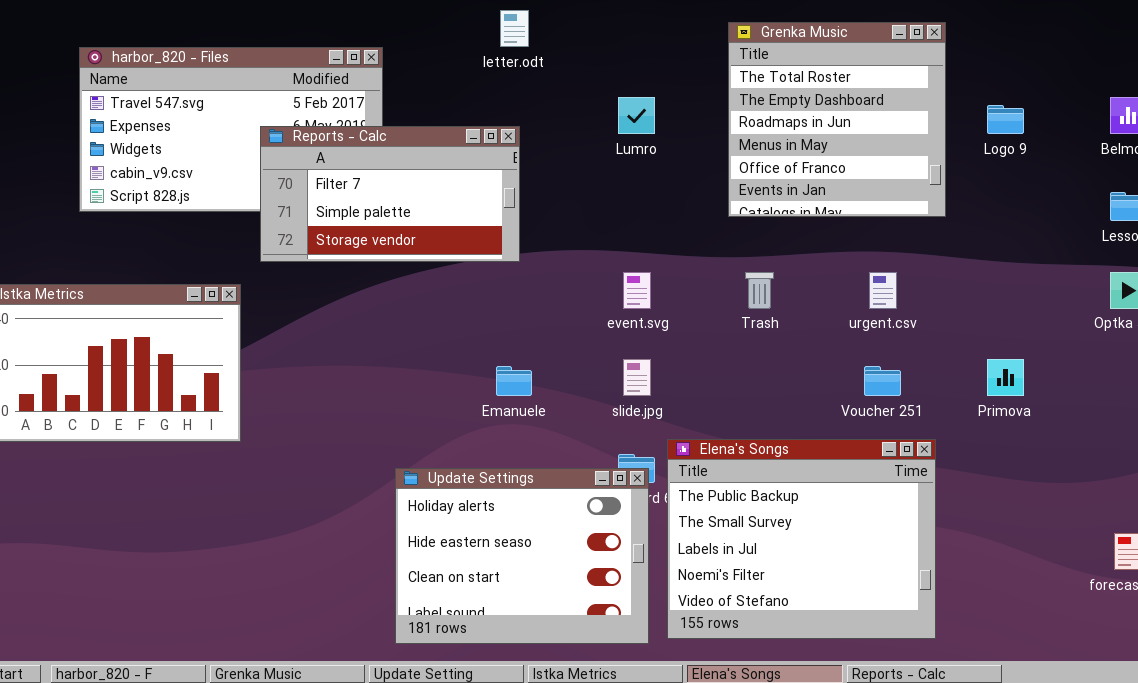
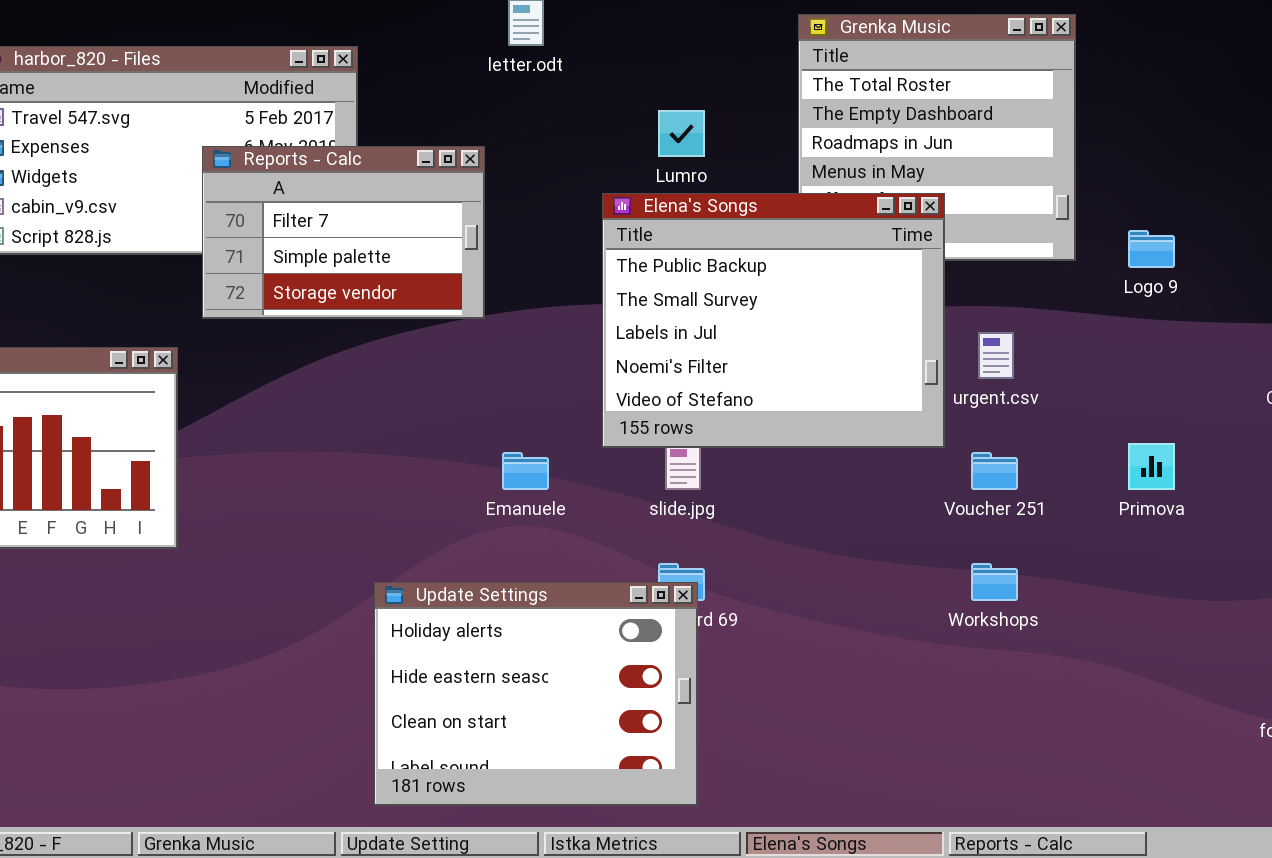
Logo 9: [987,105,1024,134] -> [1128,230,1175,268], moved
Reports - Calc: [260,126,520,262] -> [202,146,485,319], resized
Elena's Songs: [667,439,936,639] -> [602,193,945,448], moved

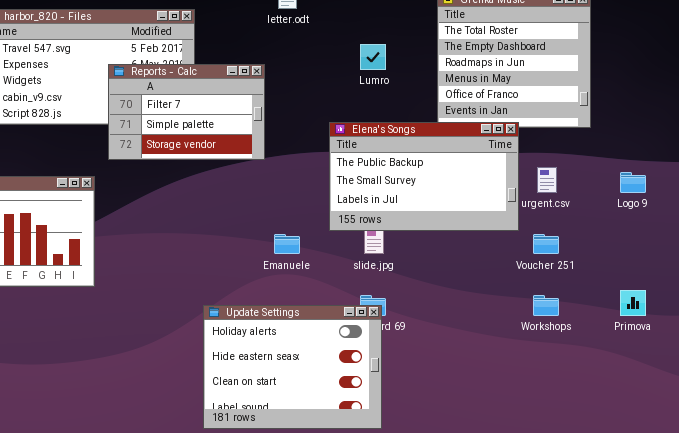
Elena's Songs: [602,193,945,448] -> [329,122,519,231], resized
Logo 9: [1128,230,1175,268] -> [620,172,646,193], moved
Primova: [1128,443,1175,490] -> [620,290,646,316], moved

